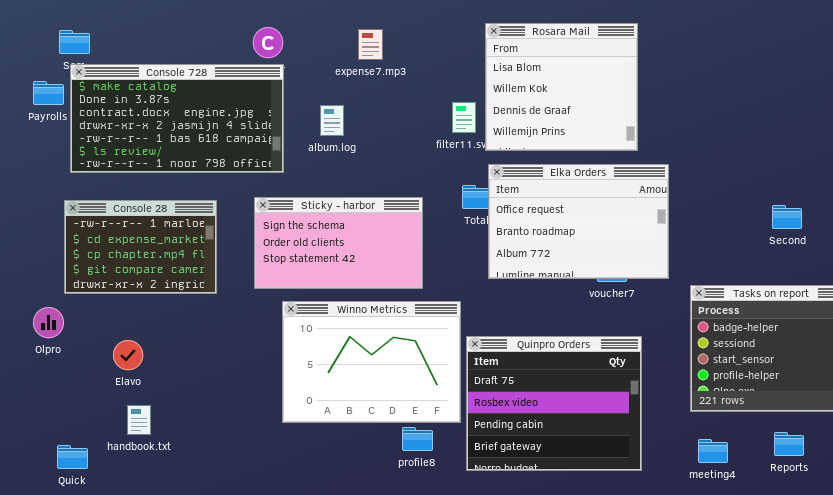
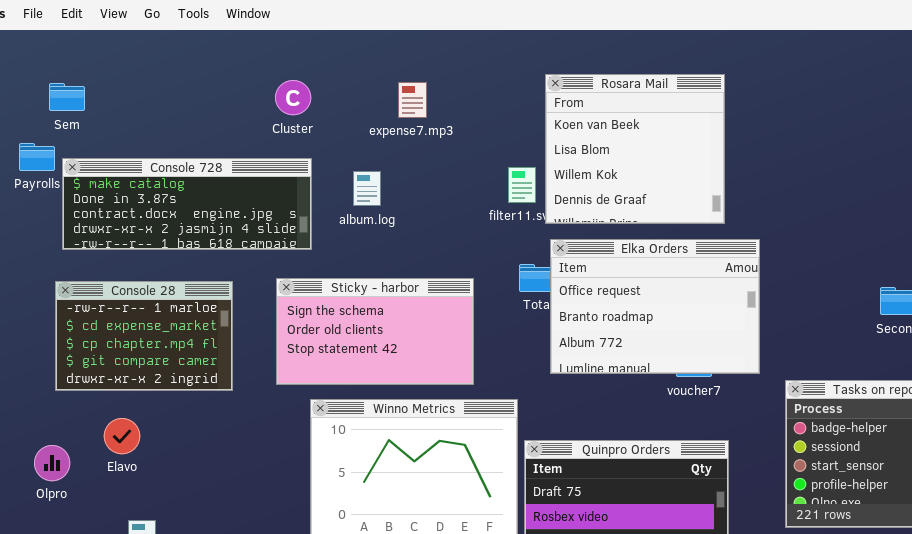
Rosara Mail: [485,23,638,151] -> [545,74,725,224], scrolled up 1 row
Console 728: [70,64,284,173] -> [62,158,312,250], resized
Olpro: [33,307,64,338] -> [34,445,70,481], moved
Elavo: [113,340,143,370] -> [104,418,140,454], moved

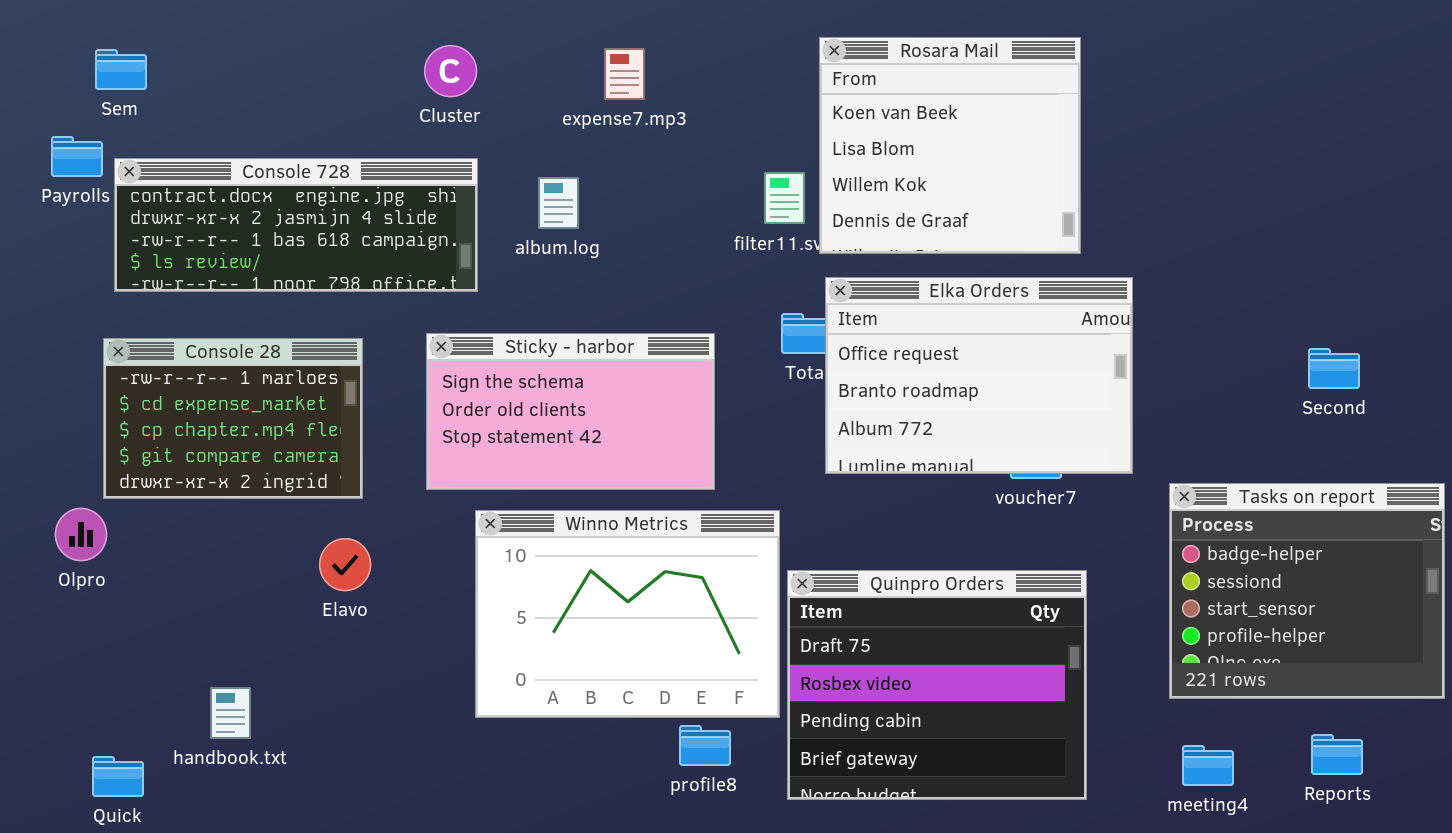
Console 728: [62,158,312,250] -> [114,158,478,292], scrolled down 2 rows
Elavo: [104,418,140,454] -> [319,538,371,591], moved
Olpro: [34,445,70,481] -> [55,508,107,561], moved

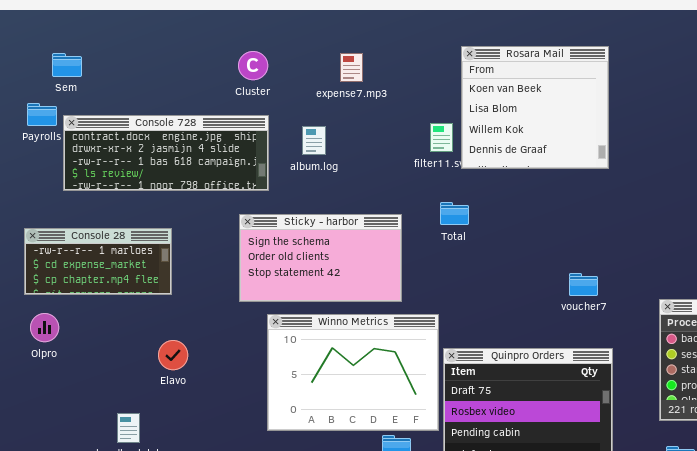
Elka Orders: [825,277,1133,474] -> none, closed
Console 28: [103,338,363,499] -> [24,228,172,295], moved, resized
Elavo: [319,538,371,591] -> [158,340,188,370], moved

